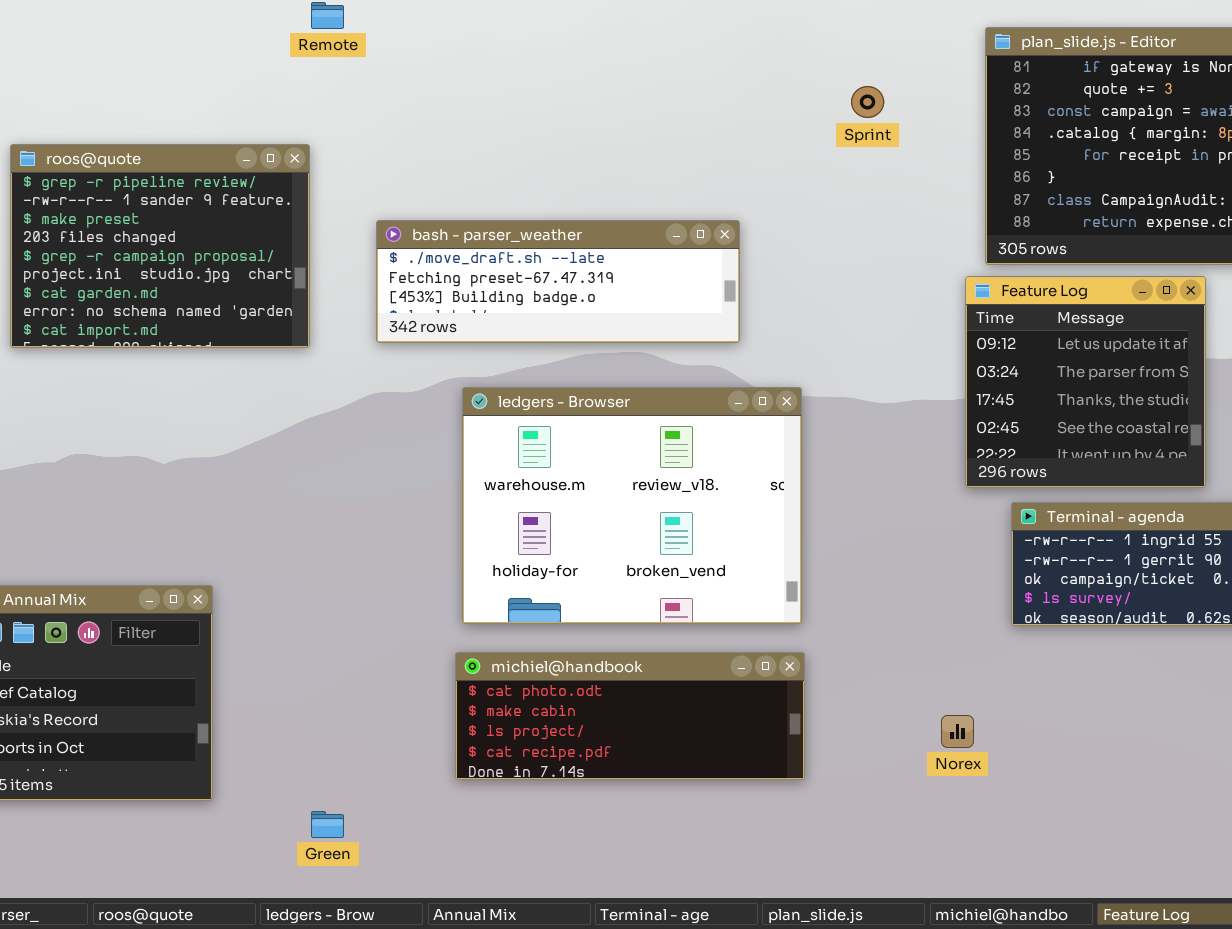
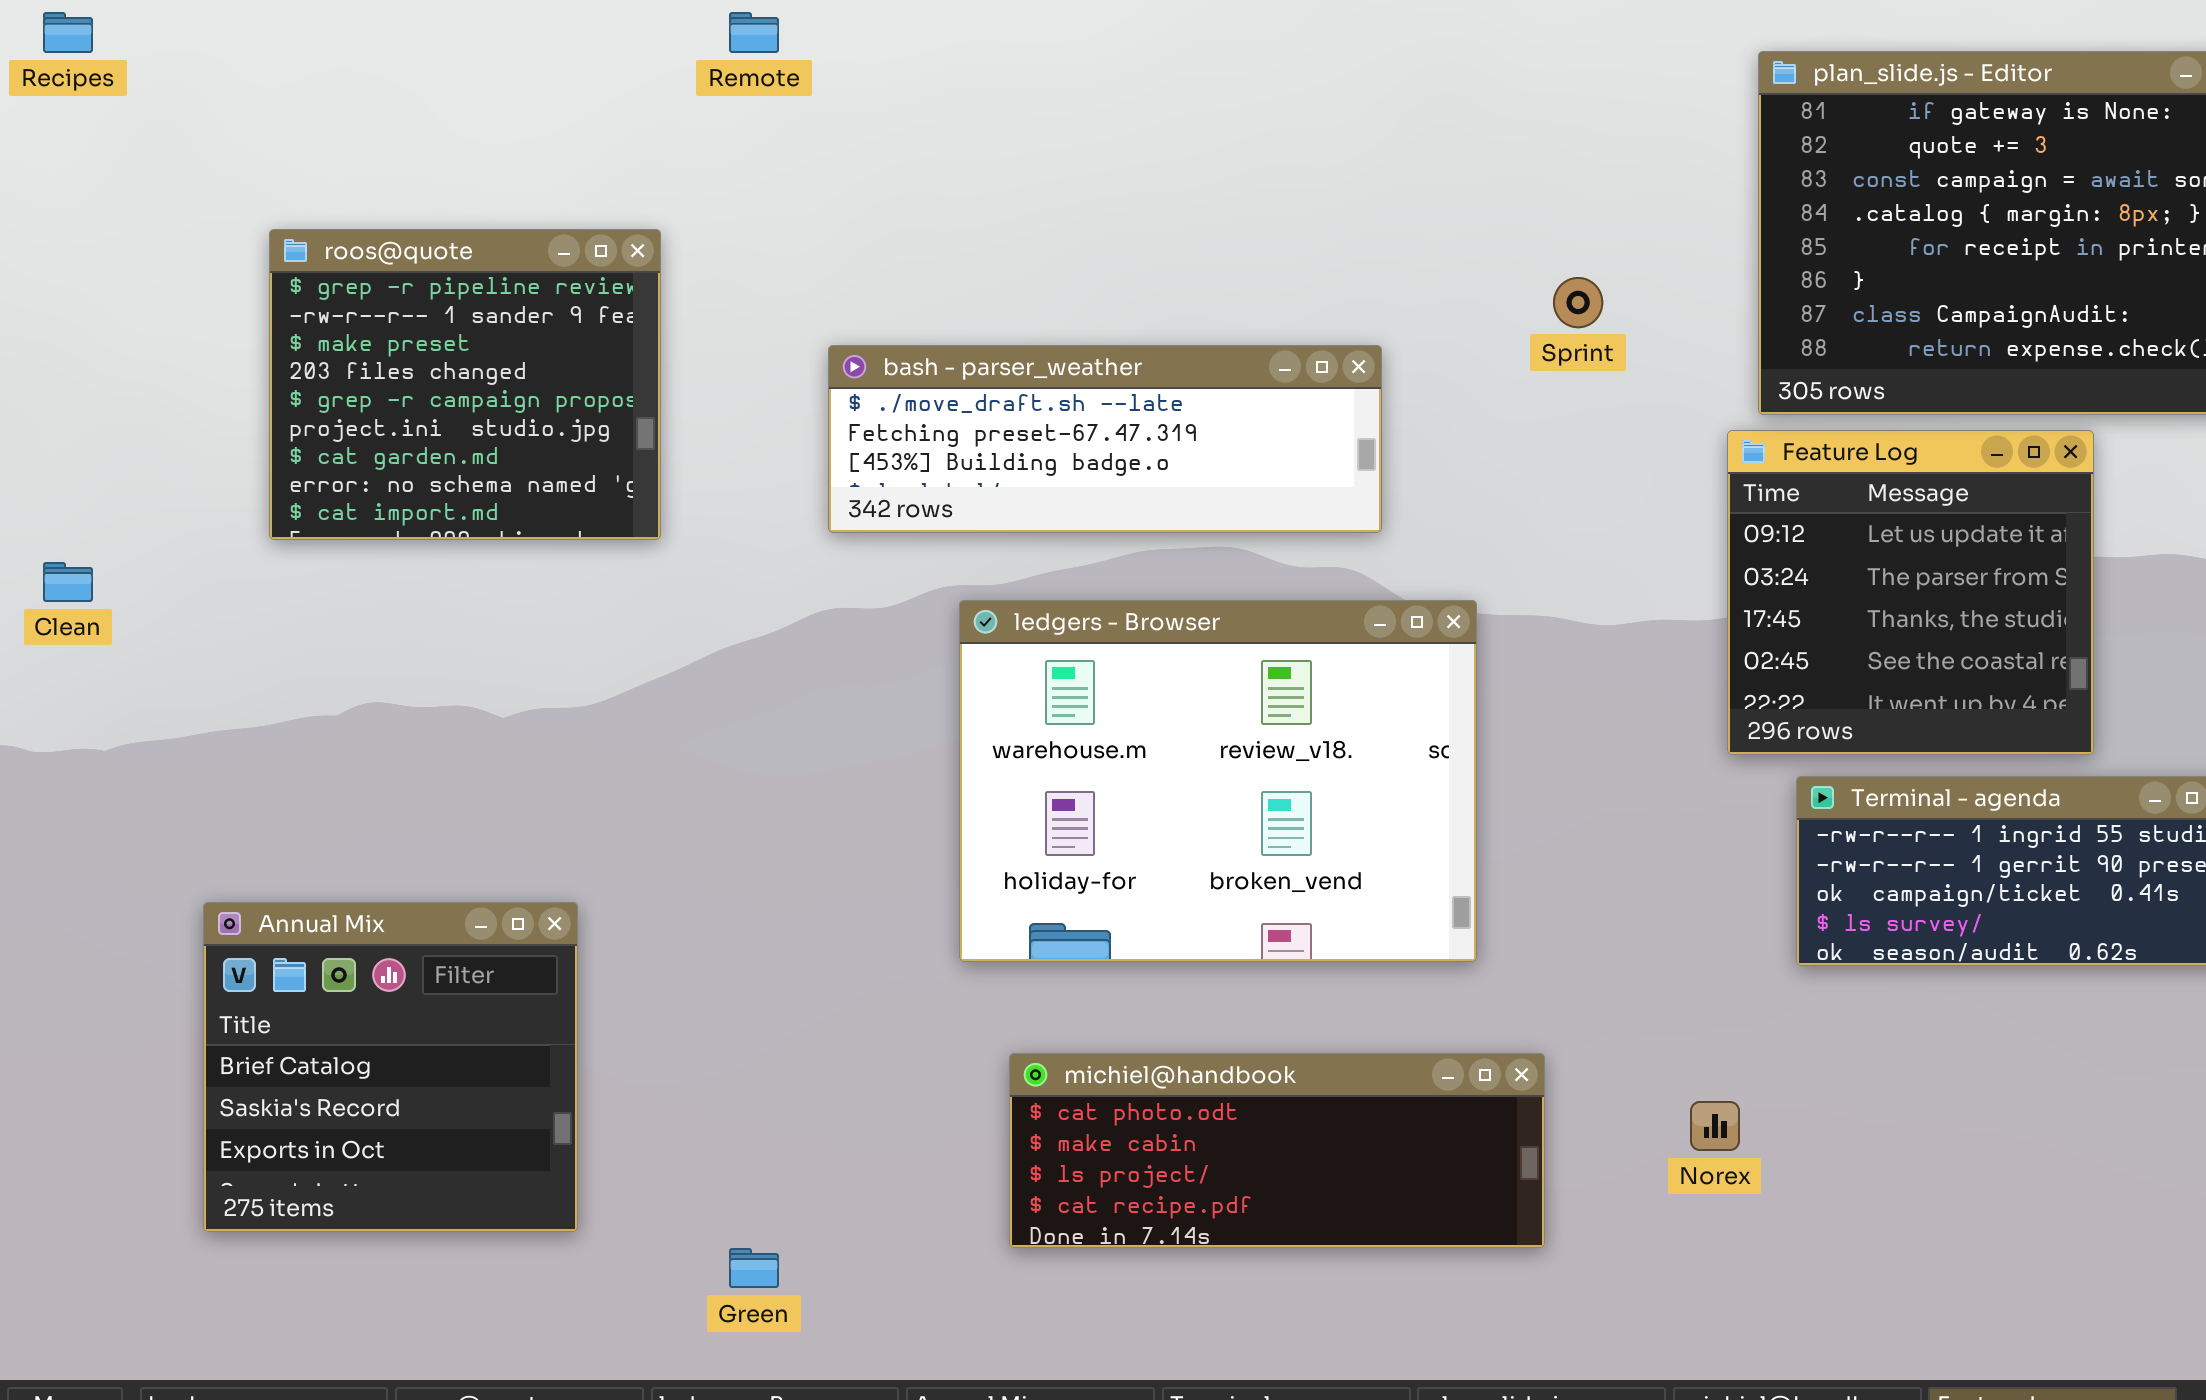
Sprint: [851,86,884,118] -> [1553,277,1603,328], moved
roos@quote: [10,144,310,348] -> [269,229,661,540], resized
michiel@handbook: [455,652,805,780] -> [1009,1053,1545,1248], moved

